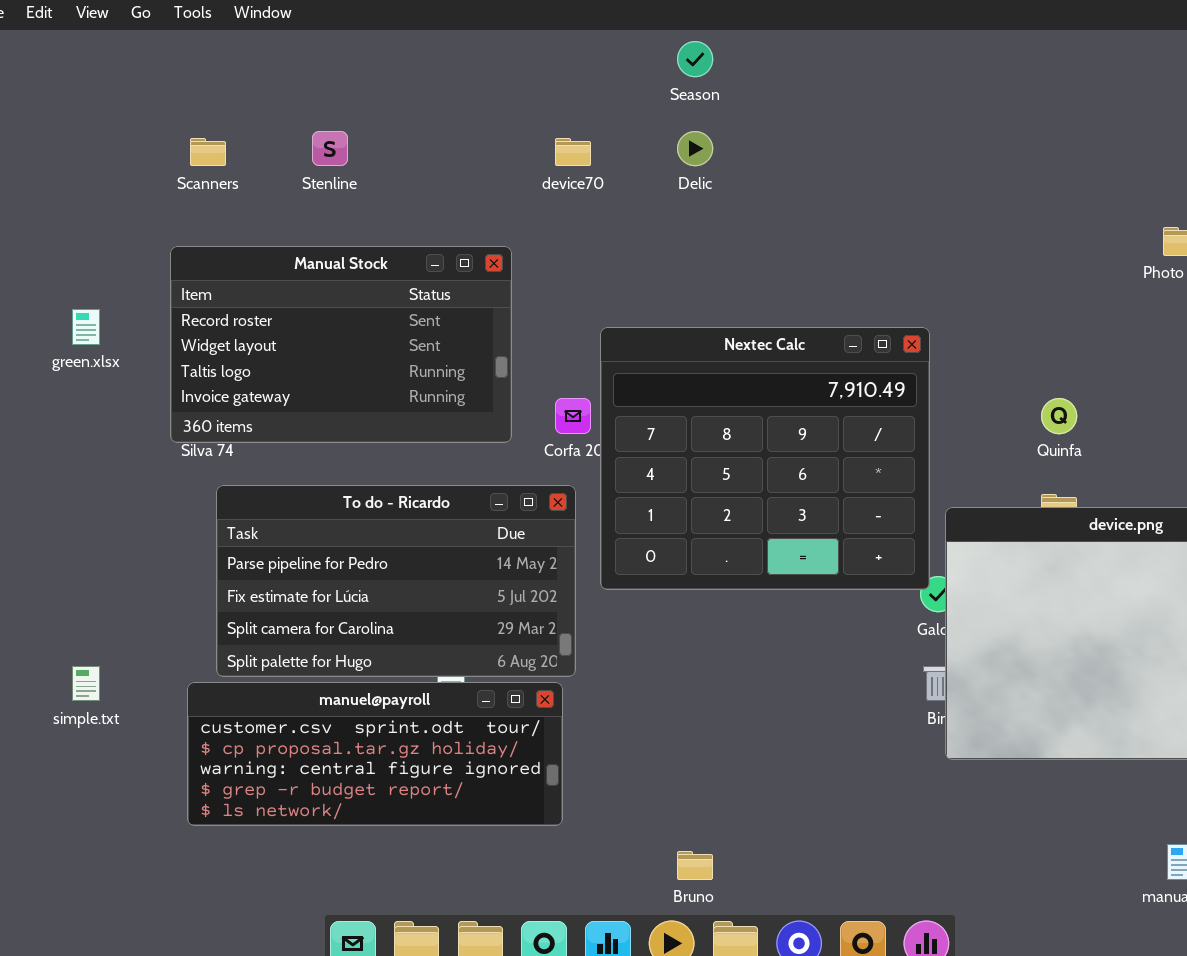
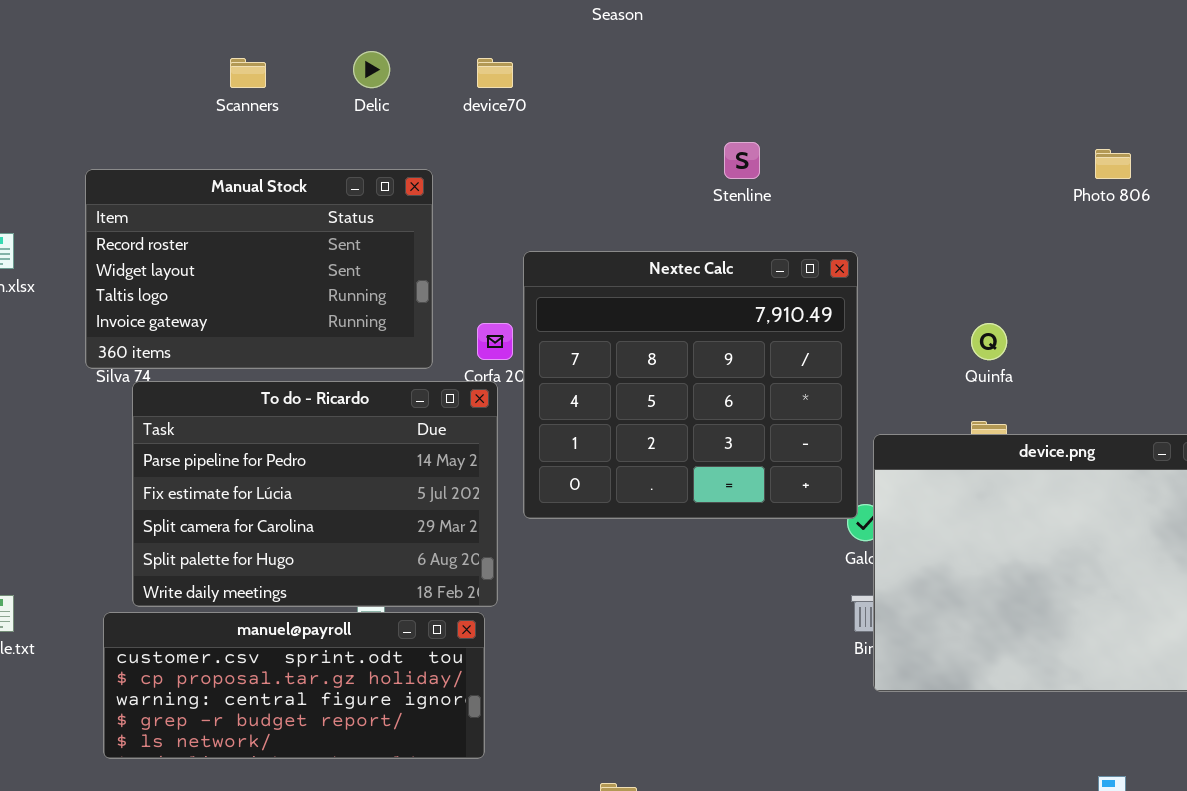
Stenline: [312,131,348,166] -> [724,142,760,179], moved
Delic: [677,131,713,166] -> [353,51,390,88], moved
Scanners: [190,138,226,166] -> [230,58,266,88], moved
To do - Ricardo: [216,485,576,677] -> [132,381,498,607], resized

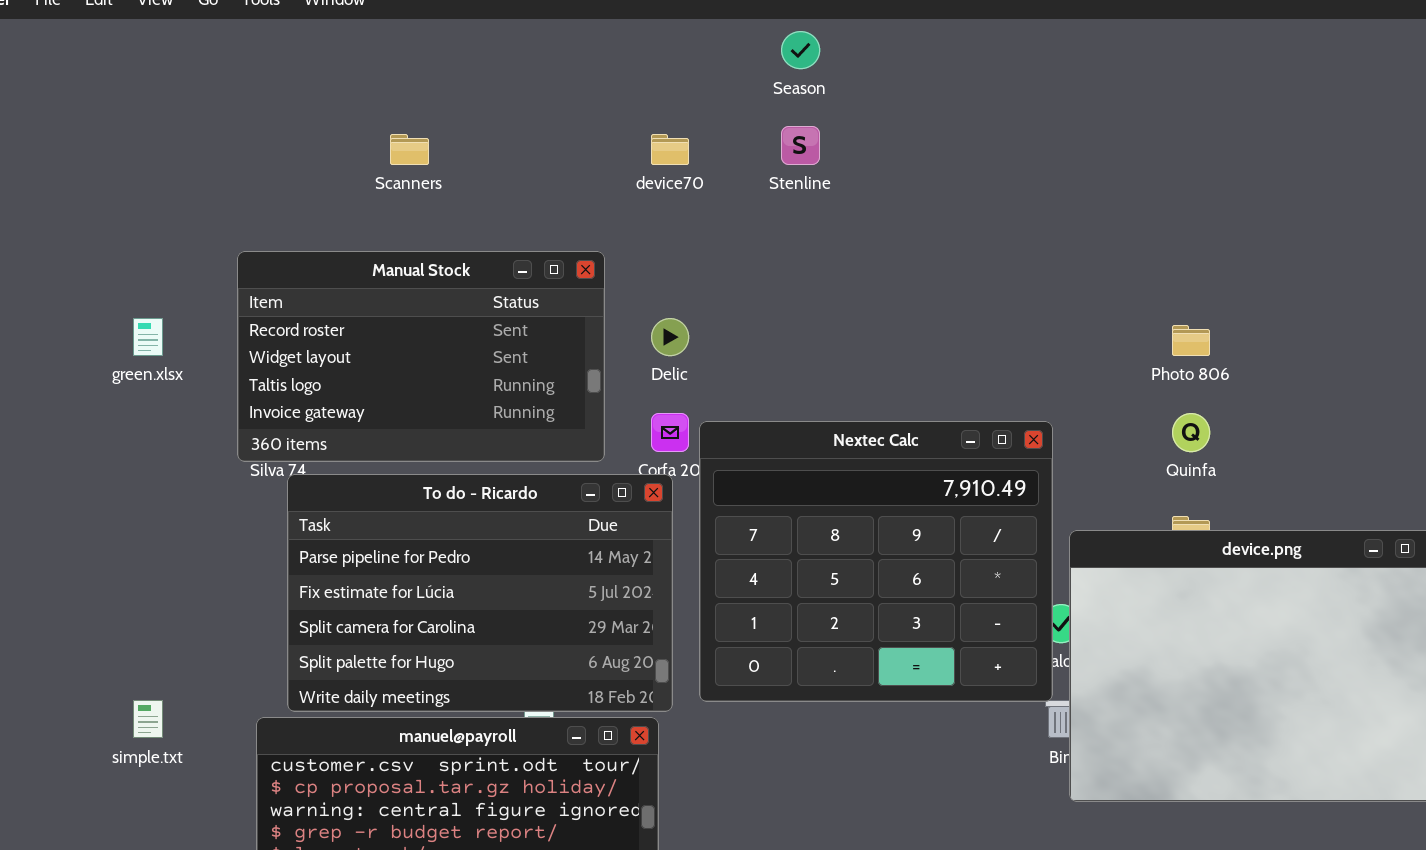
Delic: [353,51,390,88] -> [651,318,689,356], moved
Stenline: [724,142,760,179] -> [781,126,820,165], moved
Photo 806: [1095,149,1131,179] -> [1172,325,1210,356], moved
Nextec Calc: [523,251,858,519] -> [699,421,1053,702], moved

